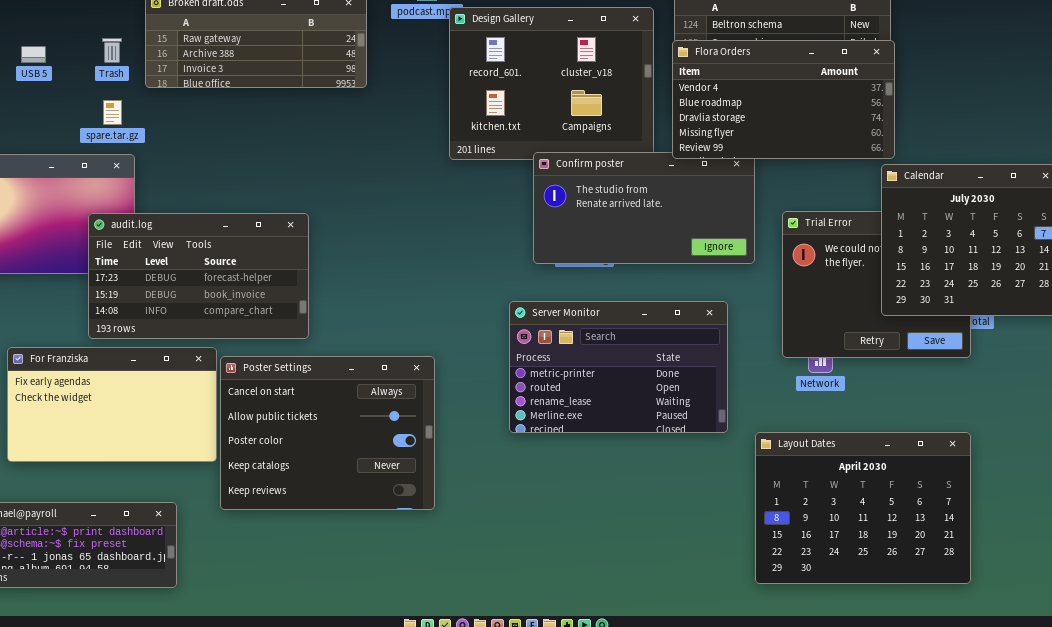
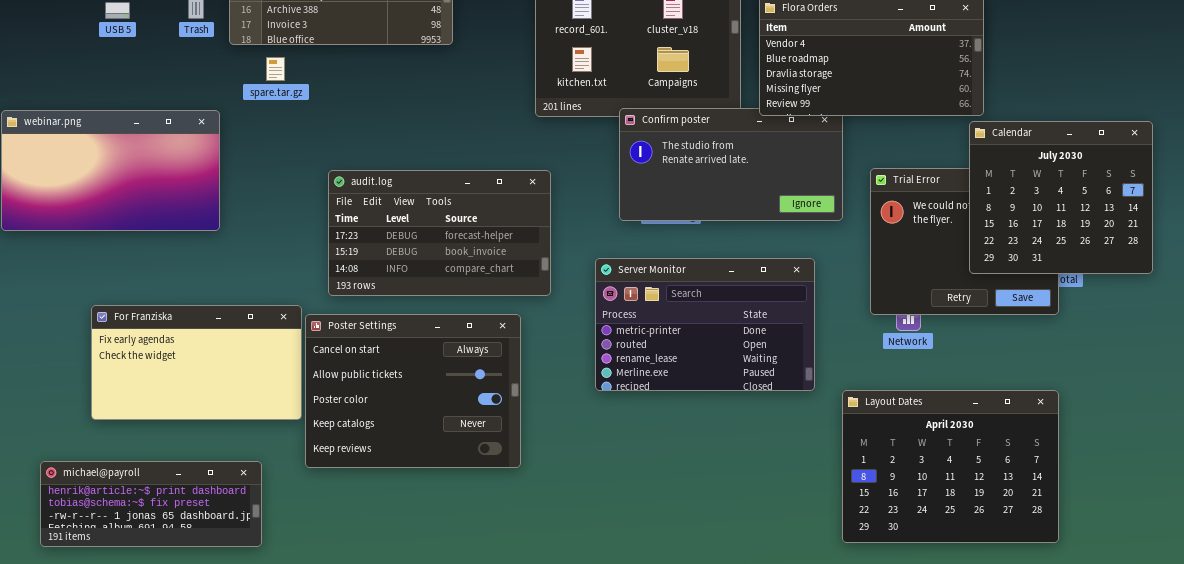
spare.tar.gz: [103,100,122,125] -> [266,57,285,81], moved
audit.log: [88,213,309,339] -> [328,170,551,296], moved

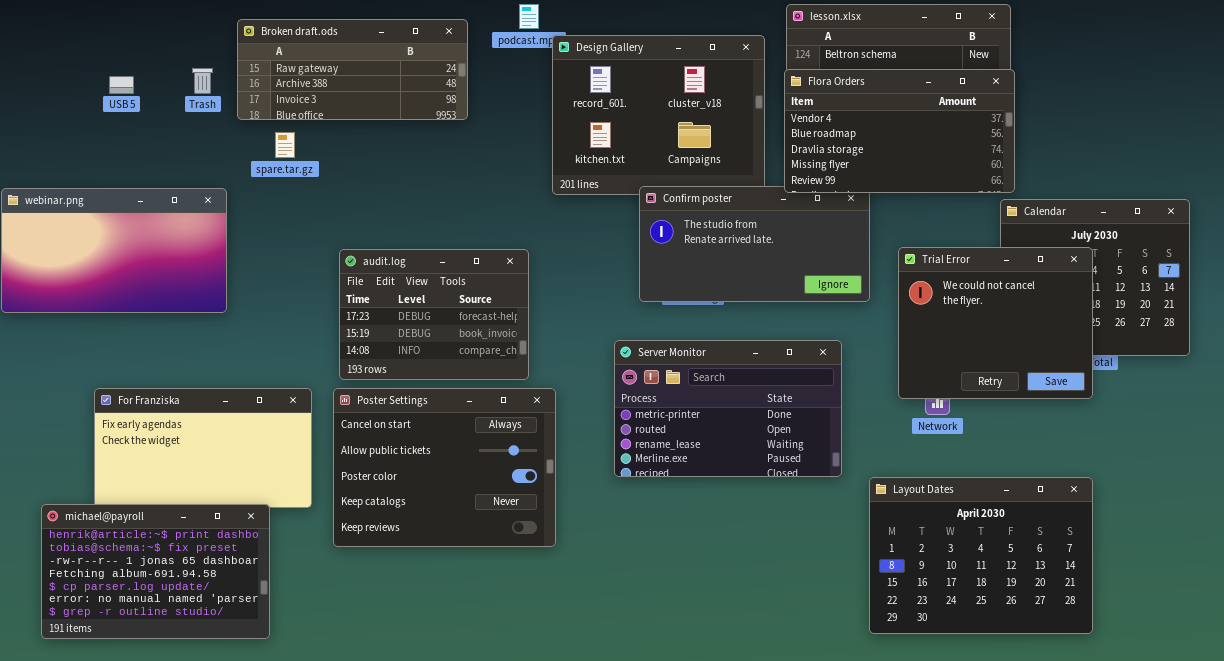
Trial Error: [870,168,1059,315] -> [898,247,1093,399], raised
audit.log: [328,170,551,296] -> [339,249,529,380], resized
Poster Settings: [305,314,521,468] -> [333,388,556,547], moved
michael@payroll: [40,461,262,547] -> [41,504,270,639], resized

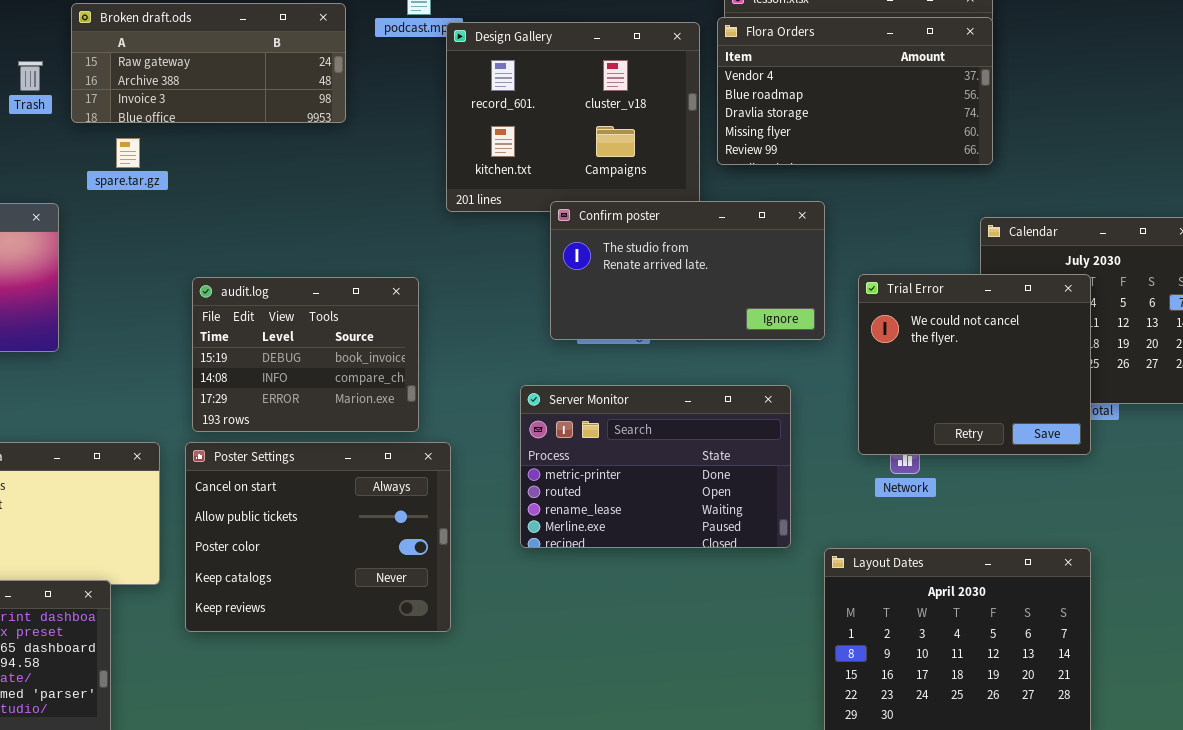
Flora Orders: [784,69,1015,193] -> [717,17,993,165], moved
audit.log: [339,249,529,380] -> [192,277,419,432], scrolled down 1 row

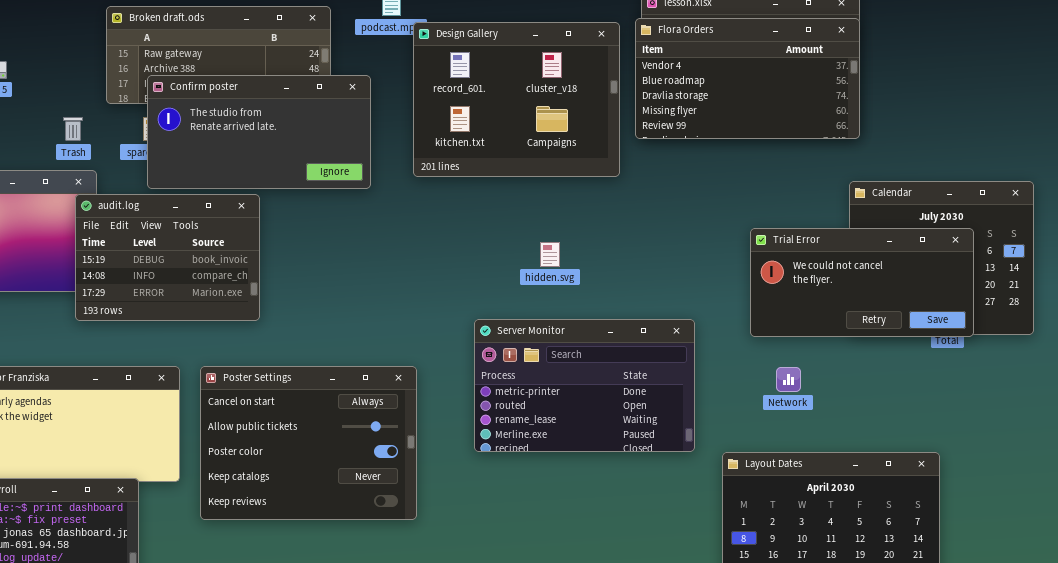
Trash: [18,61,43,91] -> [63,117,83,141], moved
Confirm poster: [550,201,825,340] -> [147,75,371,189], moved
Trial Error: [858,274,1091,455] -> [750,228,974,337], resized
audit.log: [192,277,419,432] -> [75,194,260,321], moved

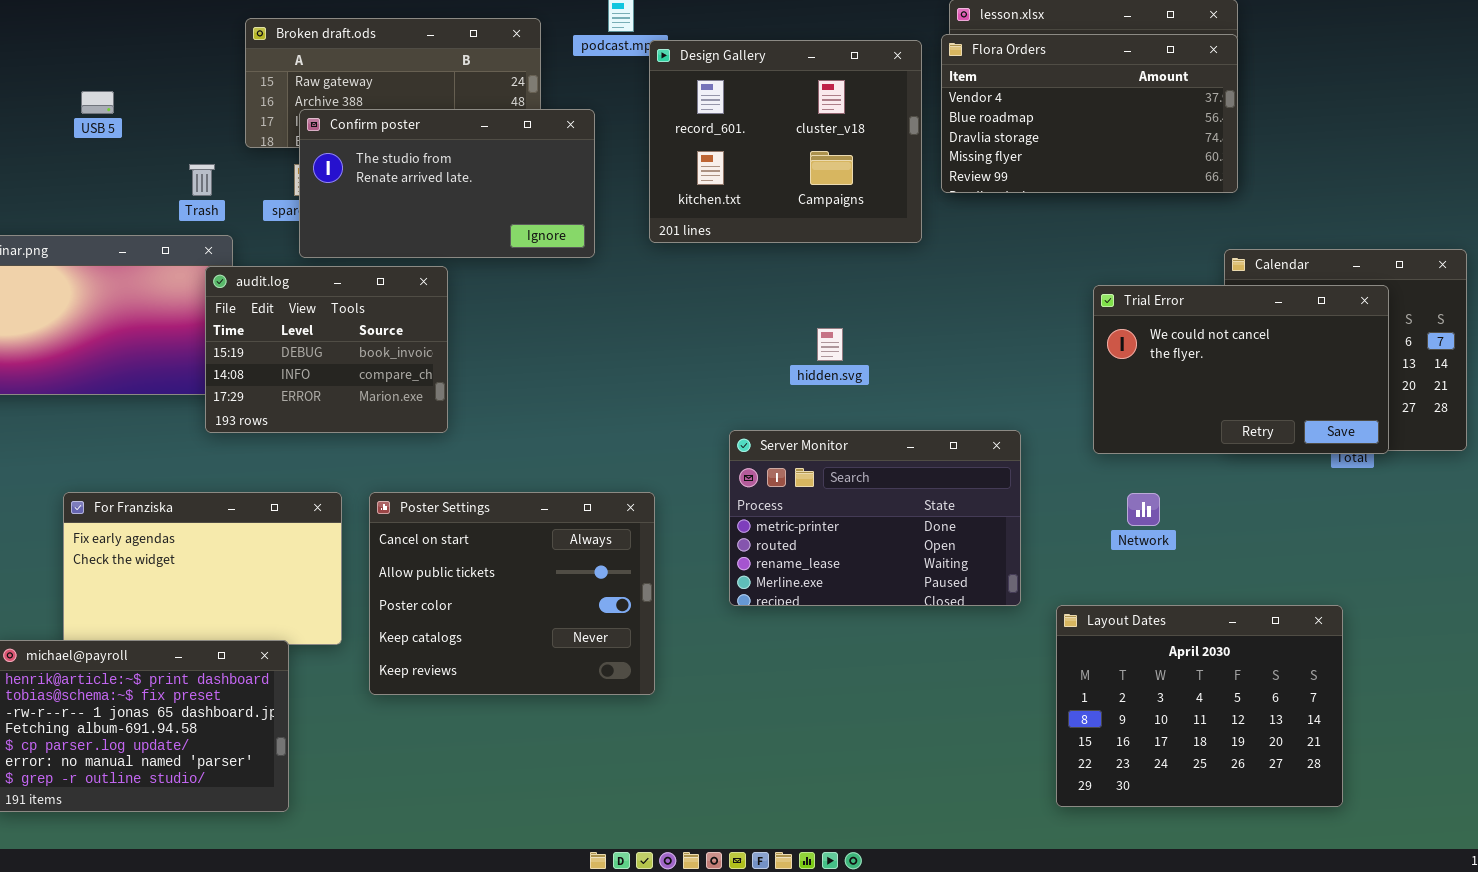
Trial Error: [750,228,974,337] -> [1093,285,1389,454], resized

